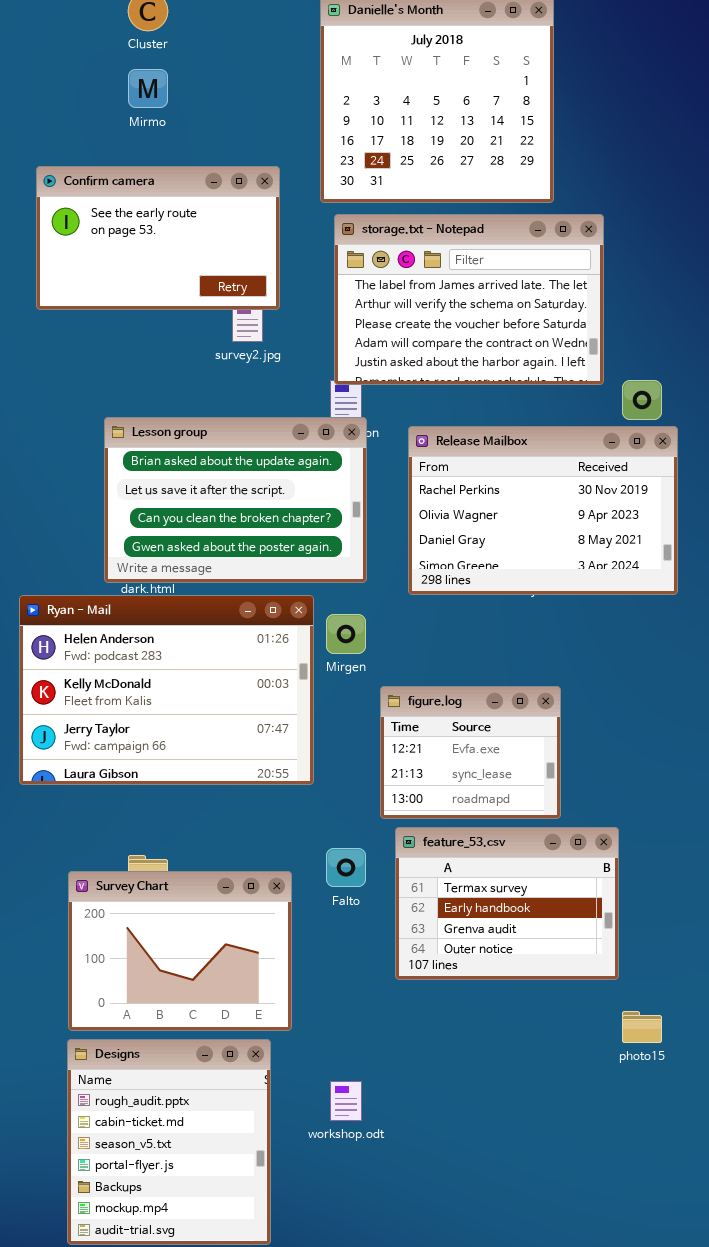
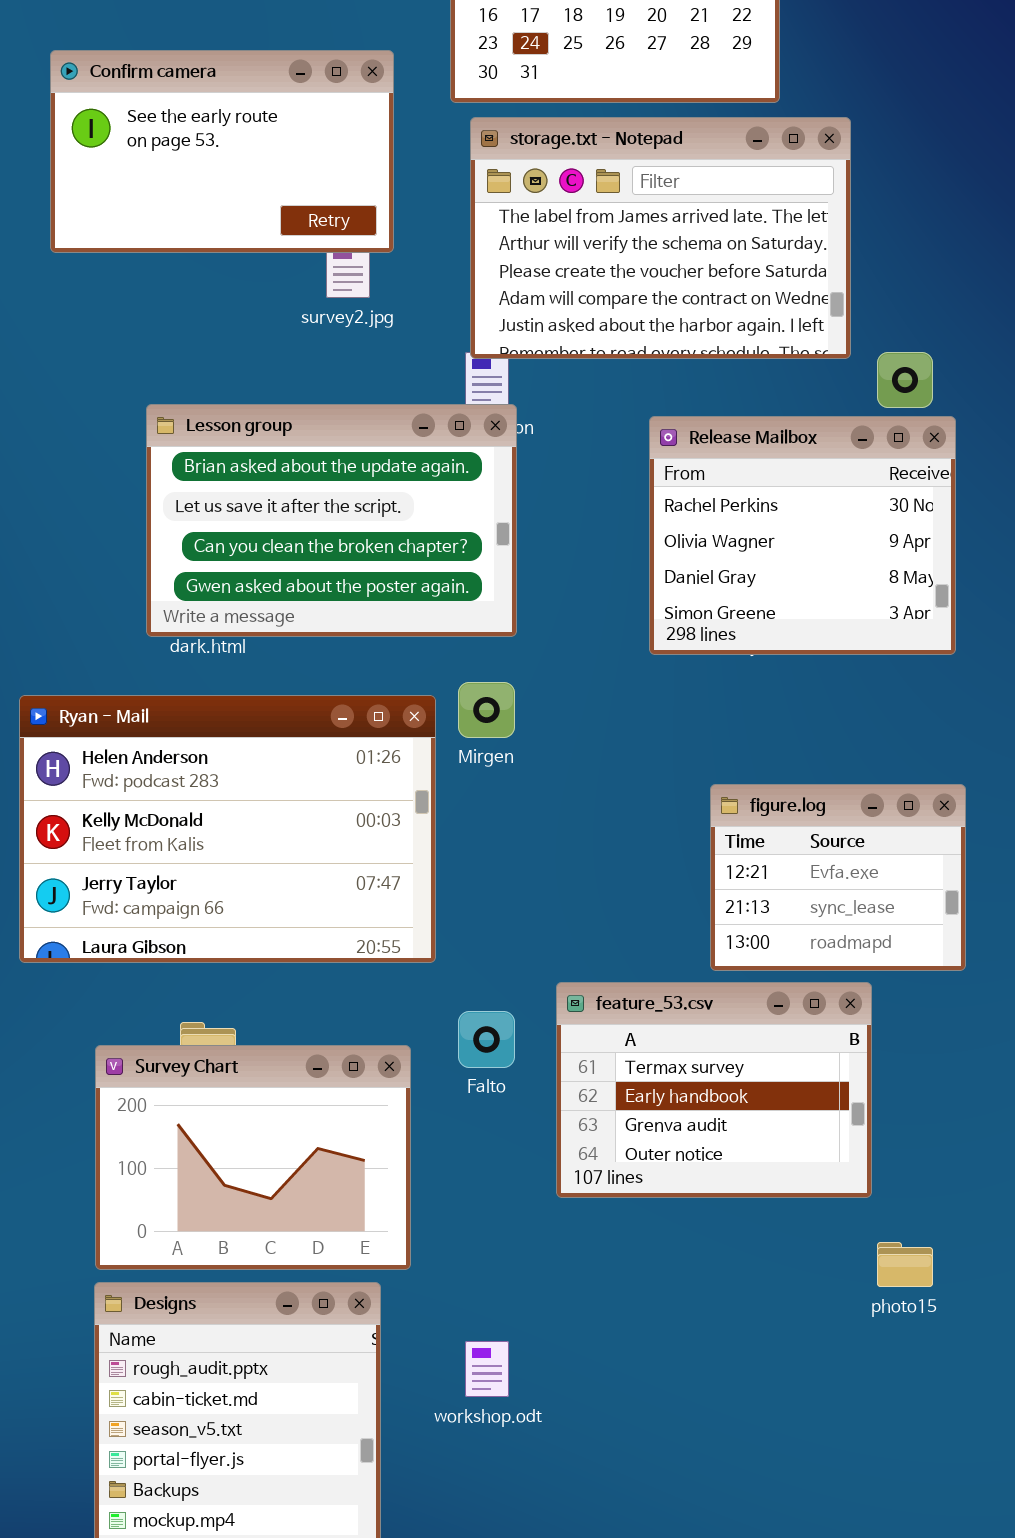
Release Mailbox: [408,426,678,595] -> [649,416,956,655], resized
Ryan - Mail: [19,595,314,785] -> [19,695,436,963], moved
figure.log: [380,686,561,819] -> [710,784,966,971], moved

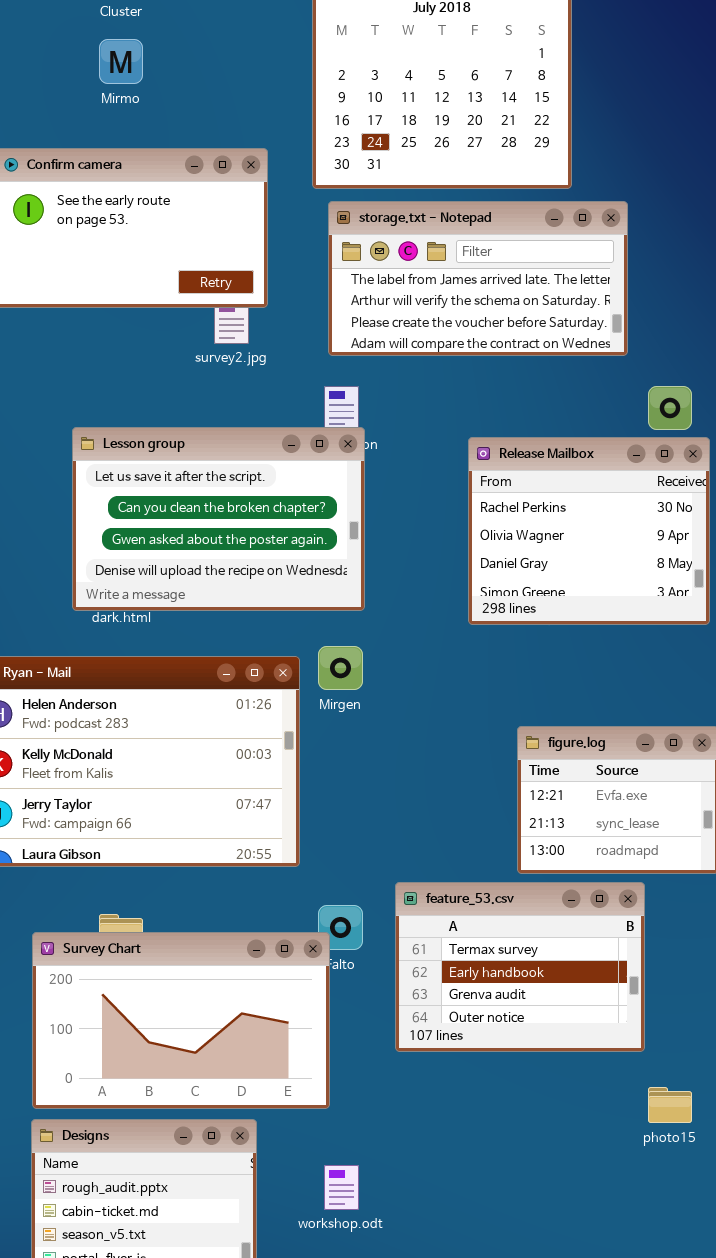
storage.txt - Notepad: [470,117,851,359] -> [328,201,628,356], resized
Lesson group: [146,404,517,637] -> [72,427,365,611], scrolled down 1 row
Survey Chart: [95,1045,411,1270] -> [32,932,330,1109], resized

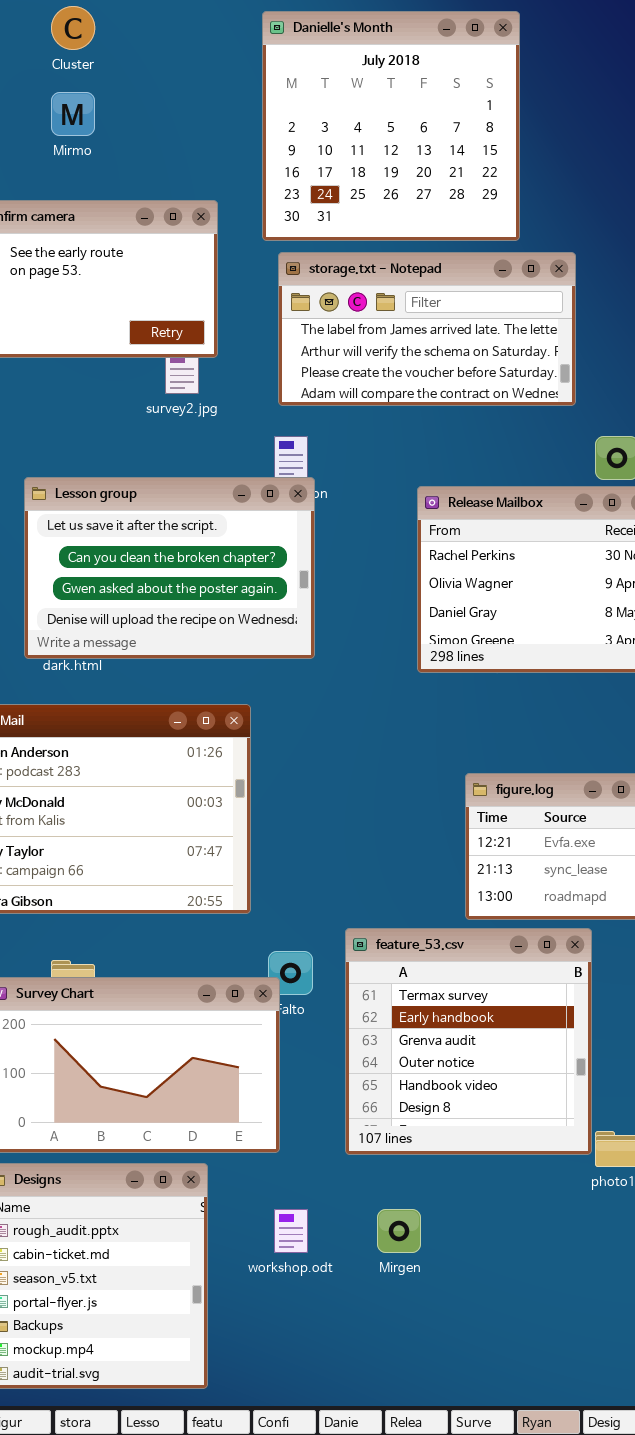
Mirgen: [318,646,363,690] -> [377,1209,421,1253], moved
feature_53.csv: [395,882,645,1052] -> [345,928,592,1155], resized

